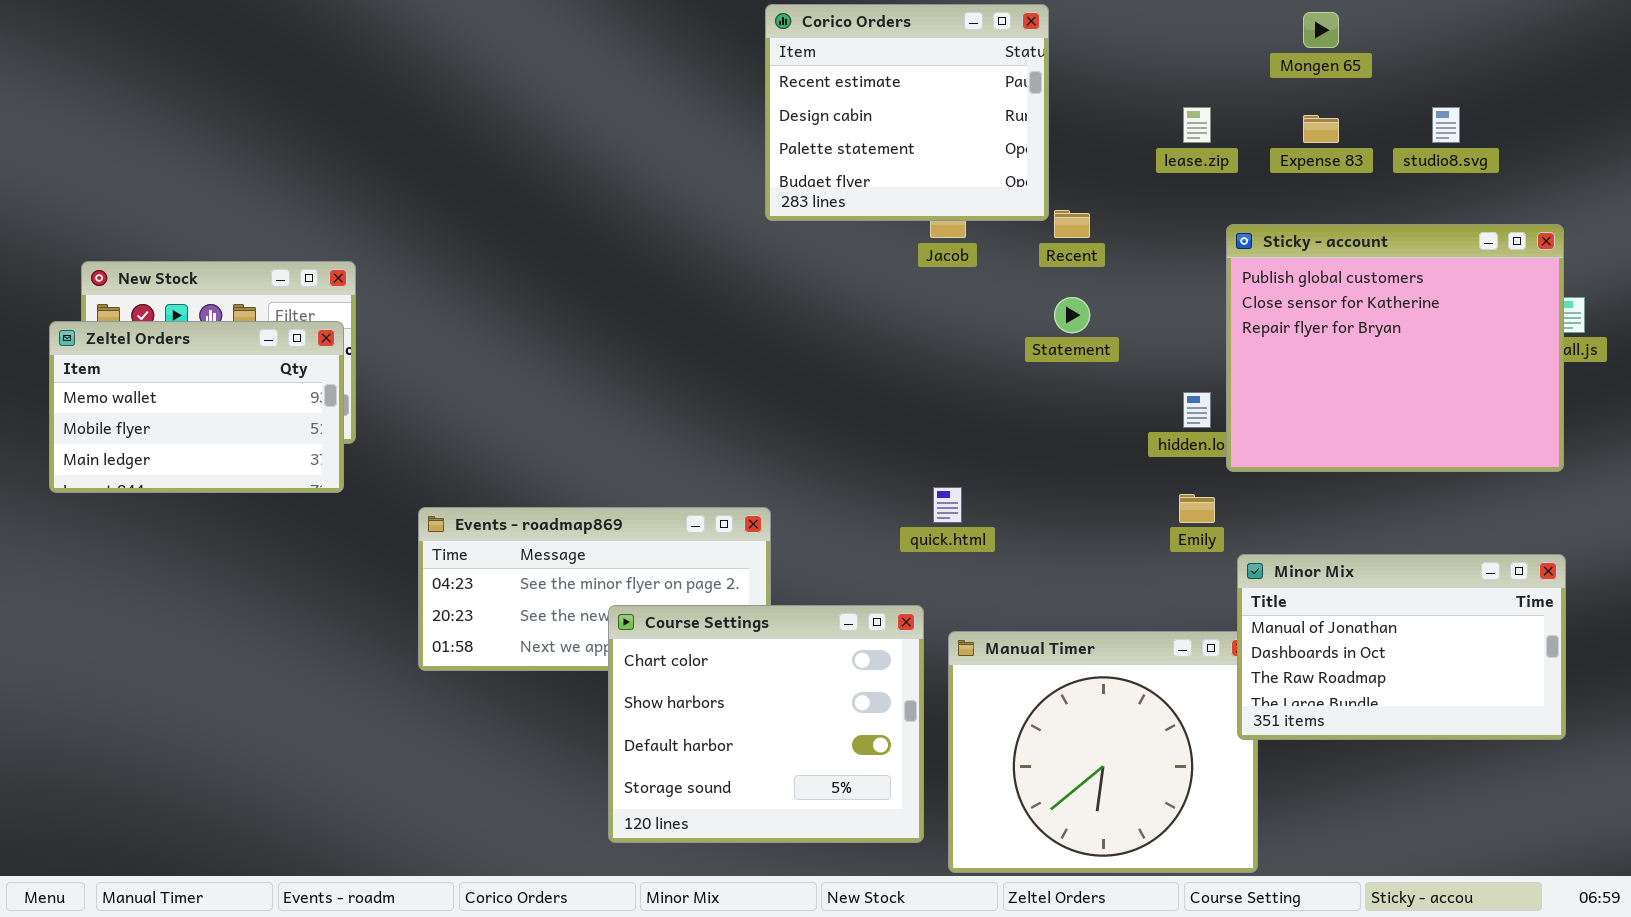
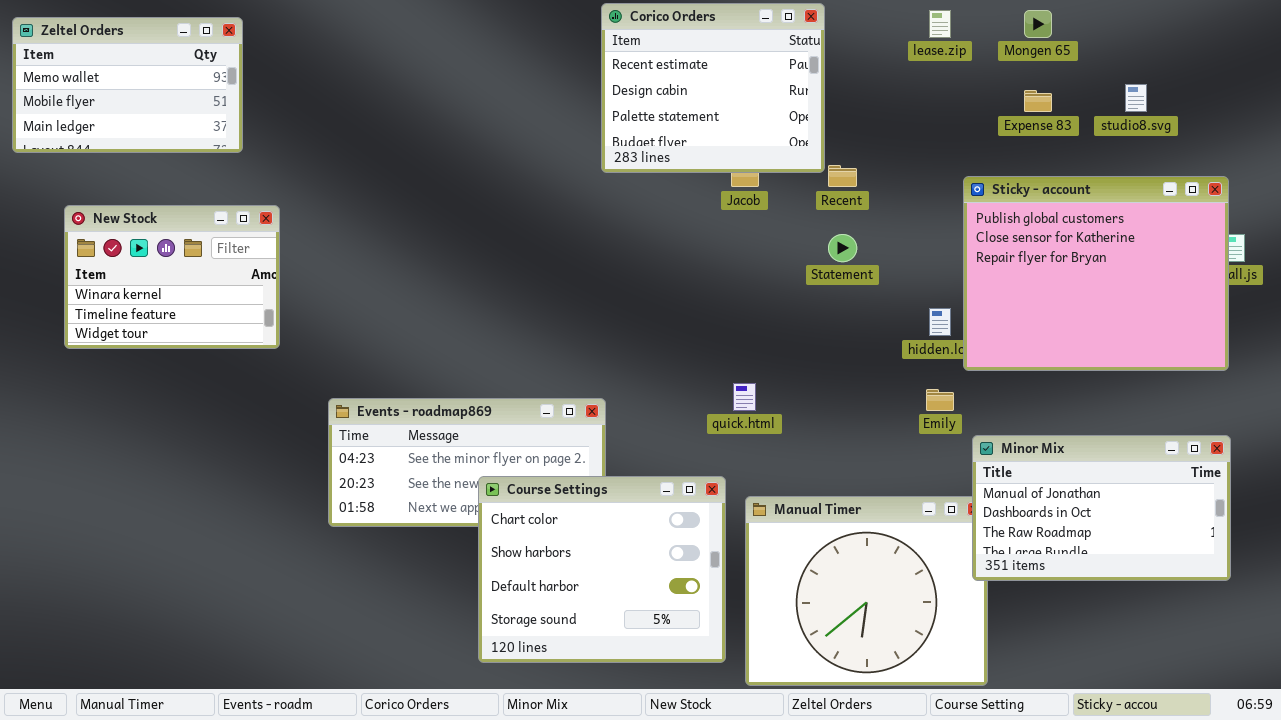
lease.zip: [1183,107,1211,143] -> [929,10,951,38], moved
Zeltel Orders: [49,321,344,493] -> [12,17,243,153], moved

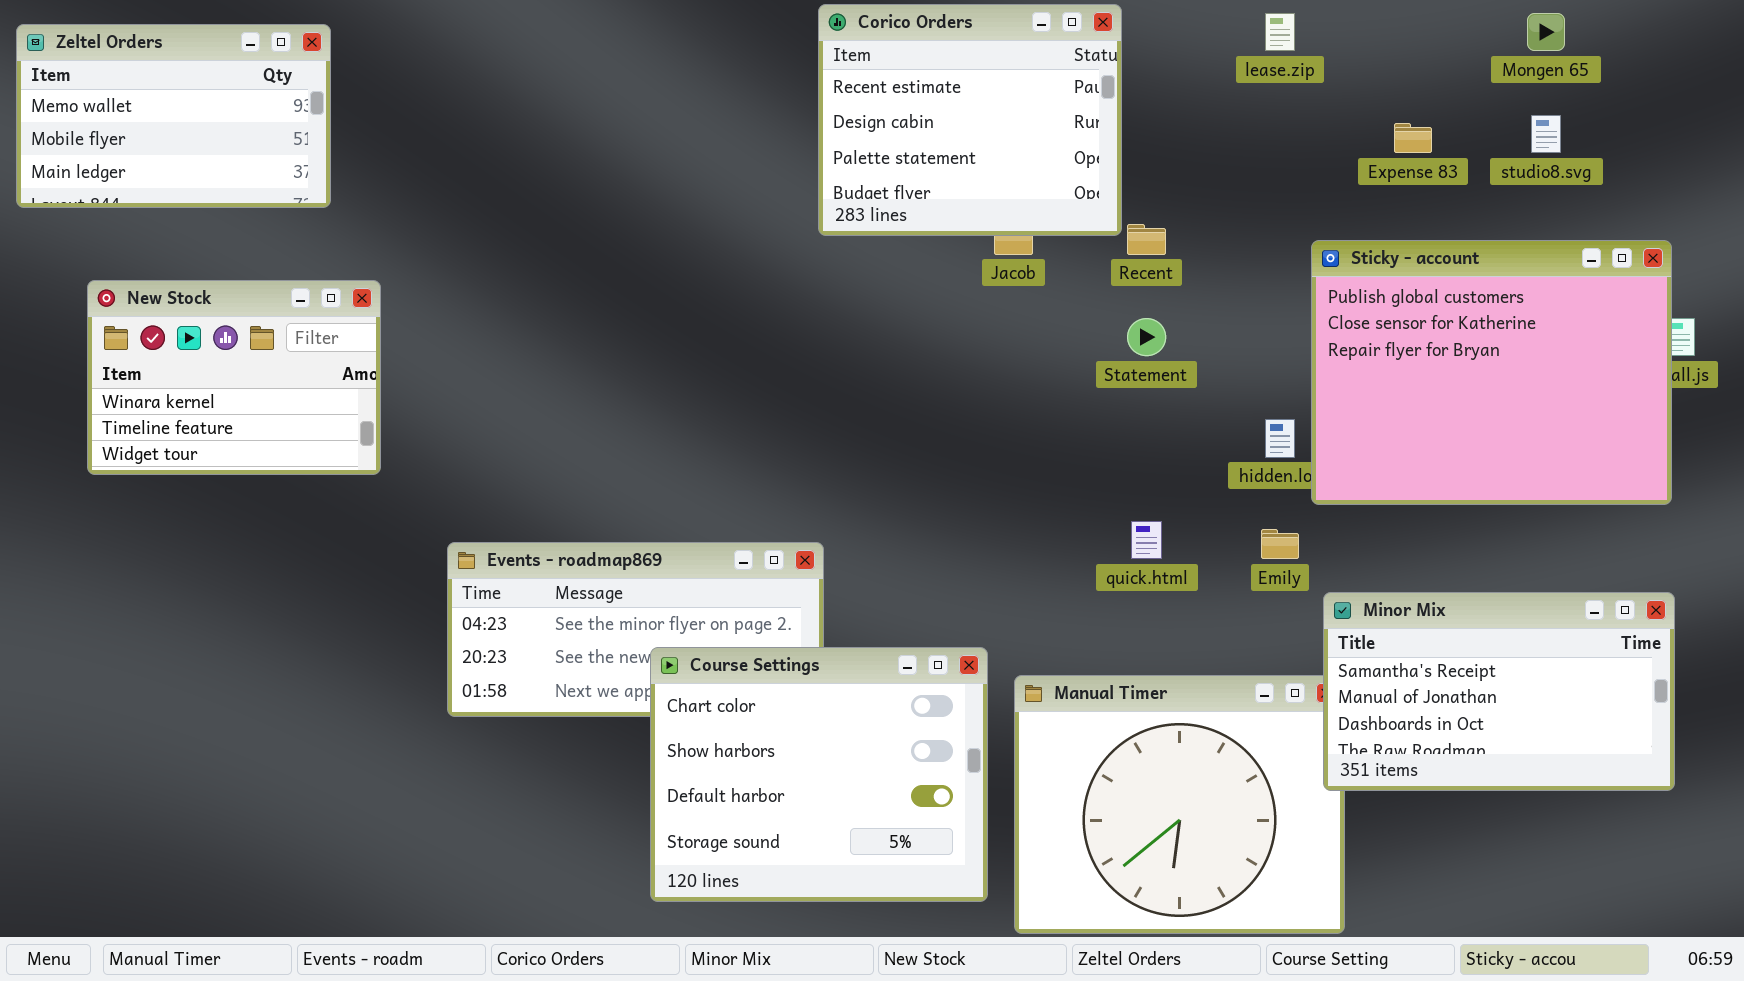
Mongen 65: [1024,10,1052,38] -> [1527,13,1565,51], moved
quick.html: [733,383,756,411] -> [1131,521,1162,559], moved
Minor Mix: [972,435,1231,581] -> [1323,592,1675,791], scrolled up 1 row

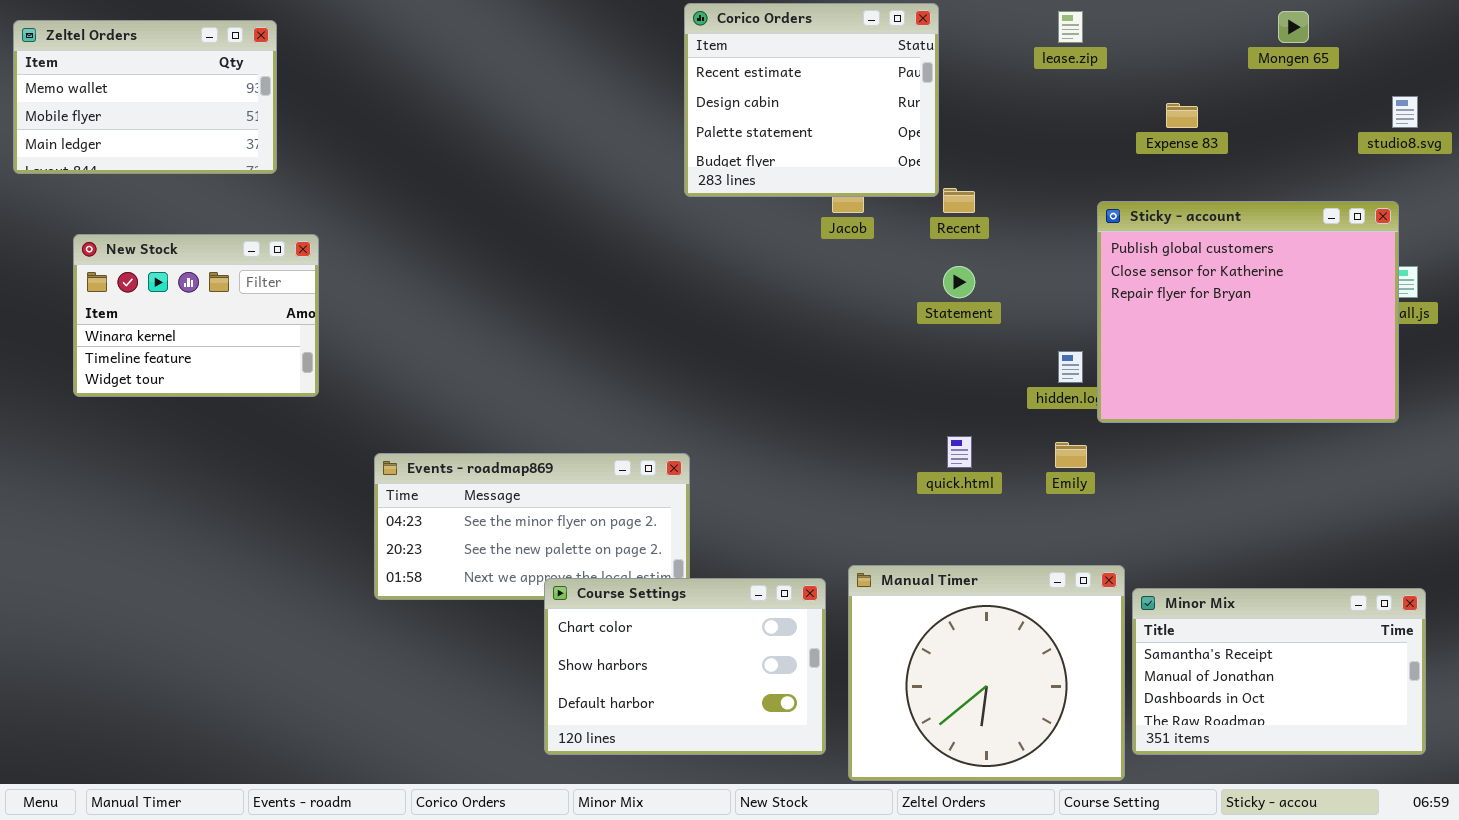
studio8.svg: [1531,115,1561,153] -> [1392,96,1418,128], moved
Minor Mix: [1323,592,1675,791] -> [1132,588,1426,755], moved
Course Settings: [650,647,988,902] -> [544,578,826,755], resized

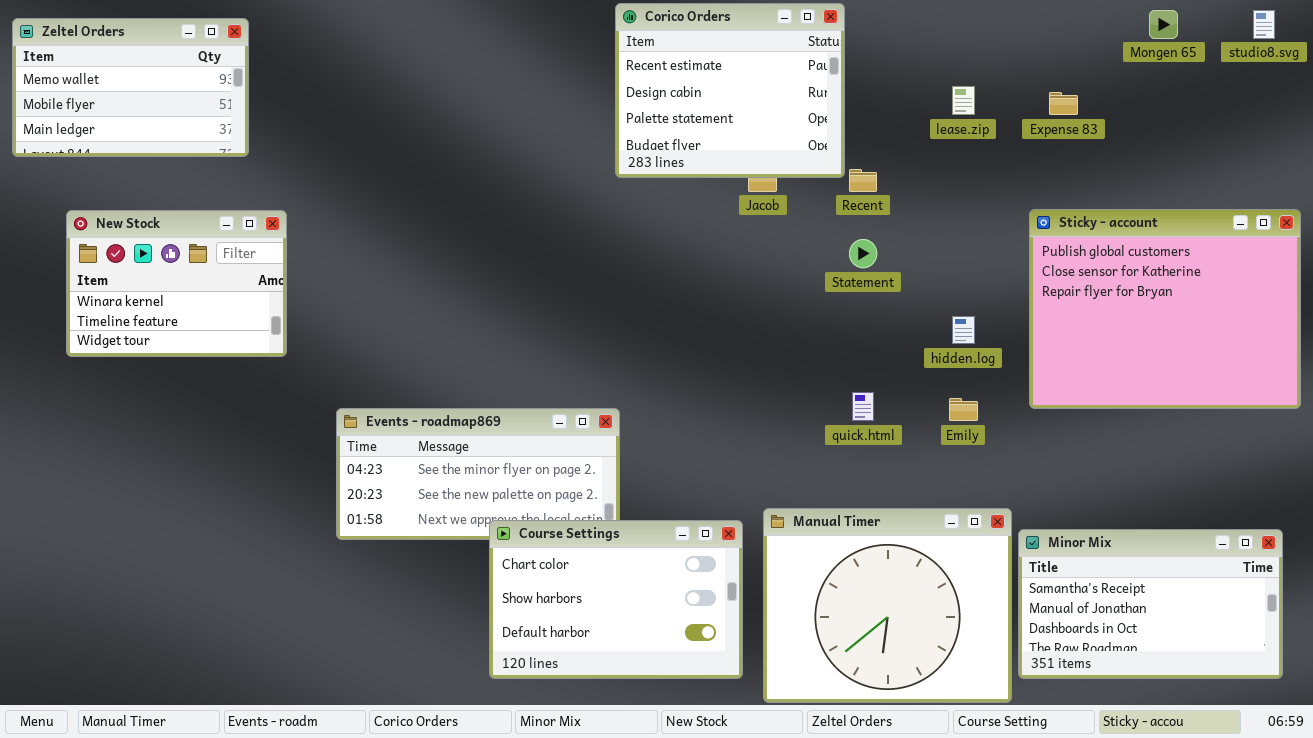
lease.zip: [1058,11,1083,43] -> [952,86,975,115], moved
studio8.svg: [1392,96,1418,128] -> [1253,10,1275,39], moved
Sticky - account: [1097,201,1399,423] -> [1029,209,1301,409], moved

